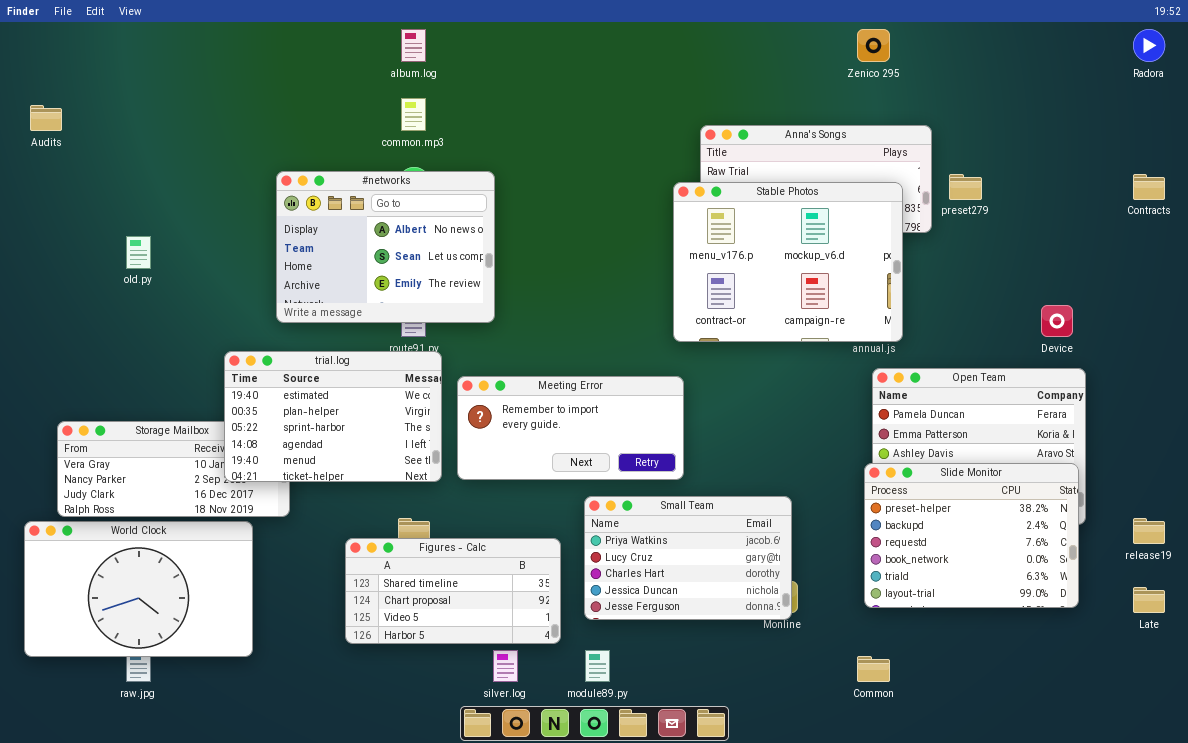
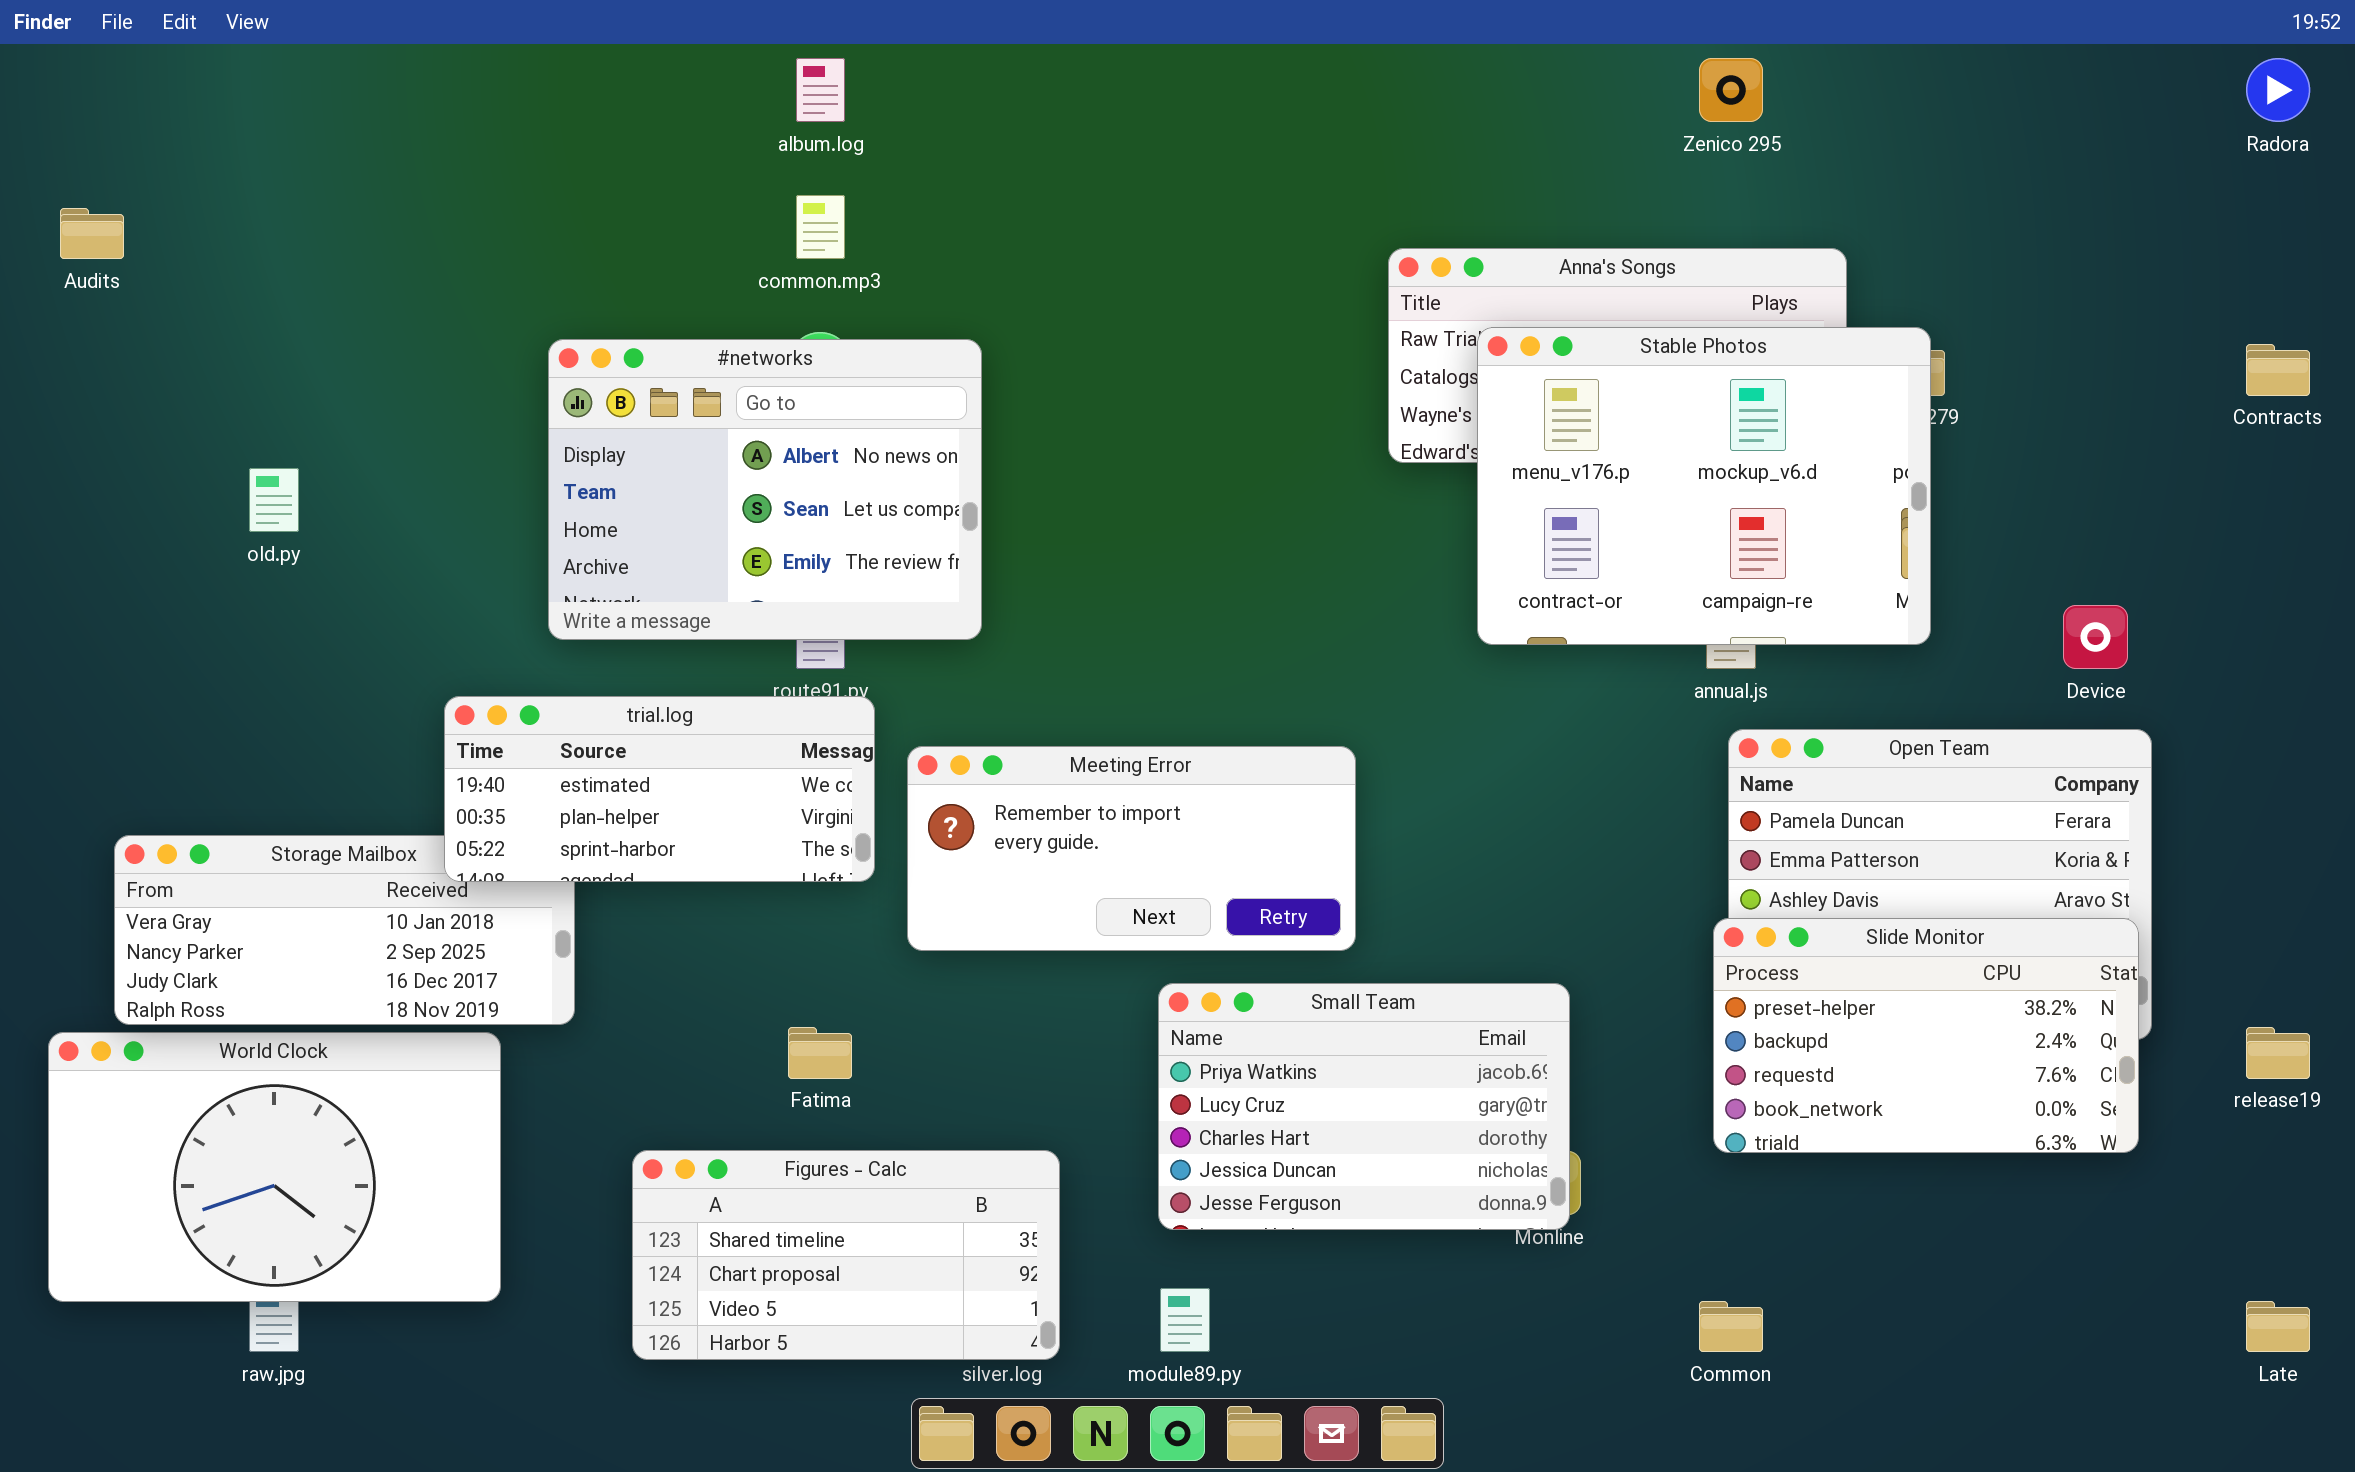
Stable Photos: [673,182,903,342] -> [1477,327,1931,645], moved
trial.log: [224,351,442,482] -> [444,696,875,882], resized
Slide Monitor: [864,463,1079,608] -> [1713,918,2139,1153], resized
Figures - Calc: [345,538,561,644] -> [632,1150,1060,1360], moved
Late: [1133,587,1165,613] -> [2246,1301,2310,1352], moved

